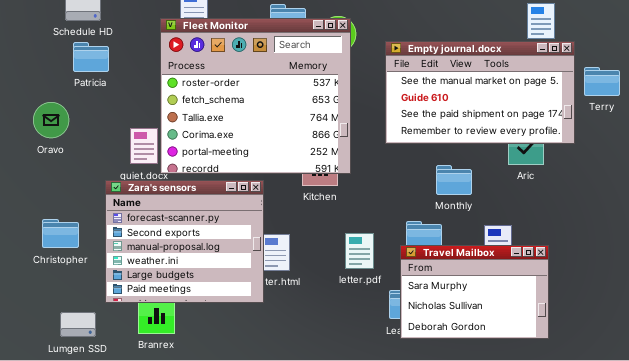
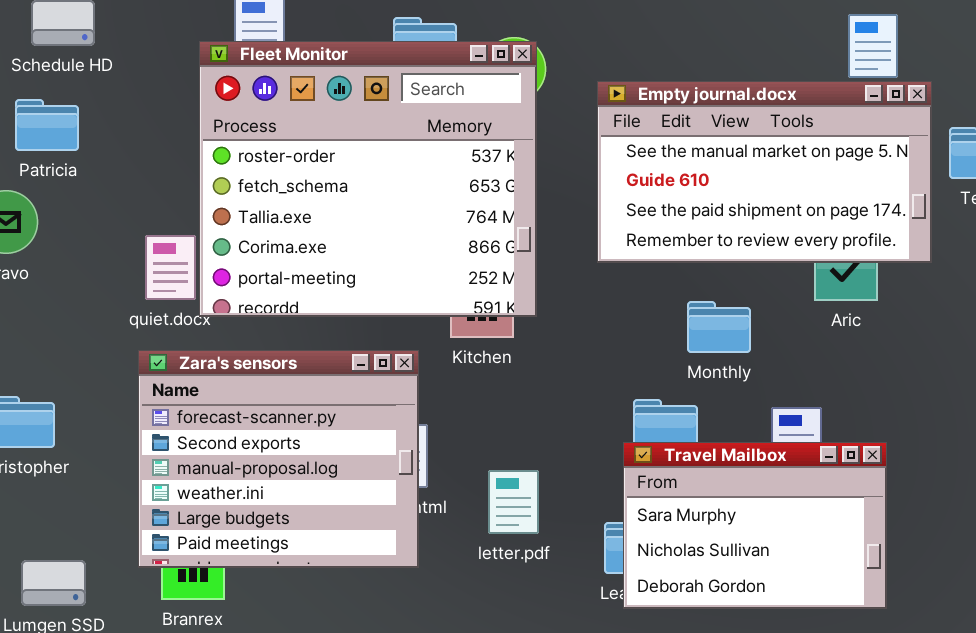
Patricia: [73,42,109,72] -> [15,99,79,151], moved
Zara's sensors: [105,180,264,303] -> [138,350,419,568], moved
letter.pdf: [345,233,374,269] -> [488,470,539,534], moved

